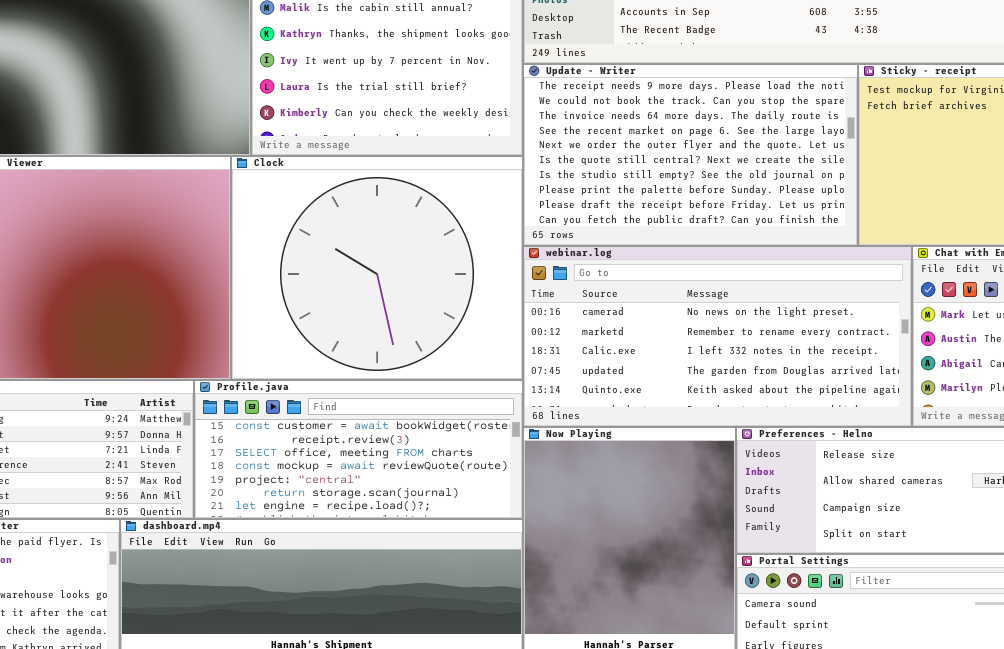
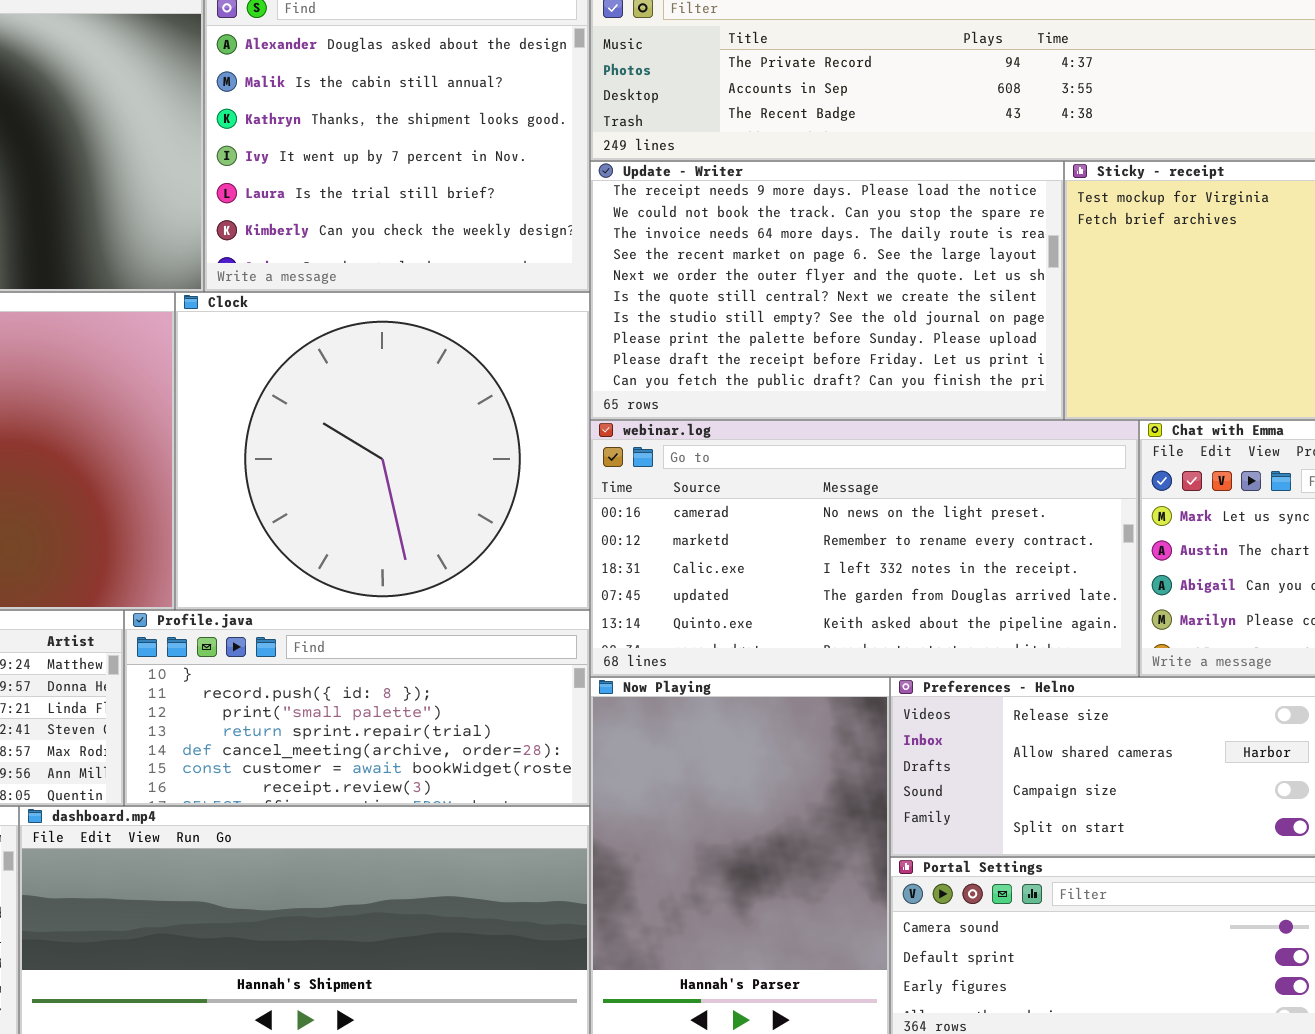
Profile.java: [194,380,523,519] -> [124,610,590,806], scrolled up 5 rows

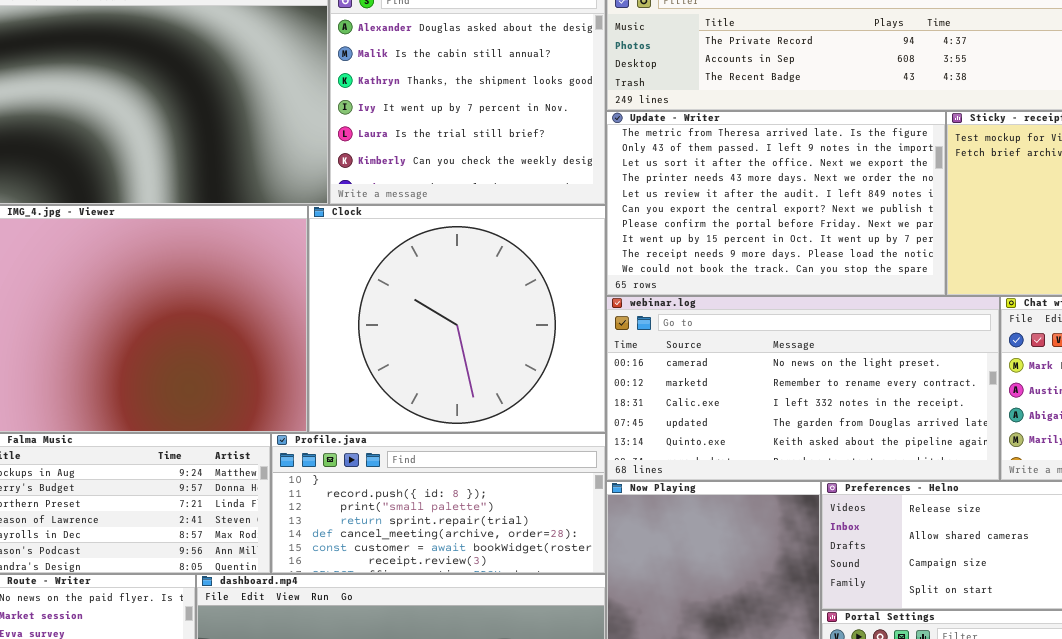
Update - Writer: [590,161,1064,420] -> [606,111,946,296], scrolled up 8 rows

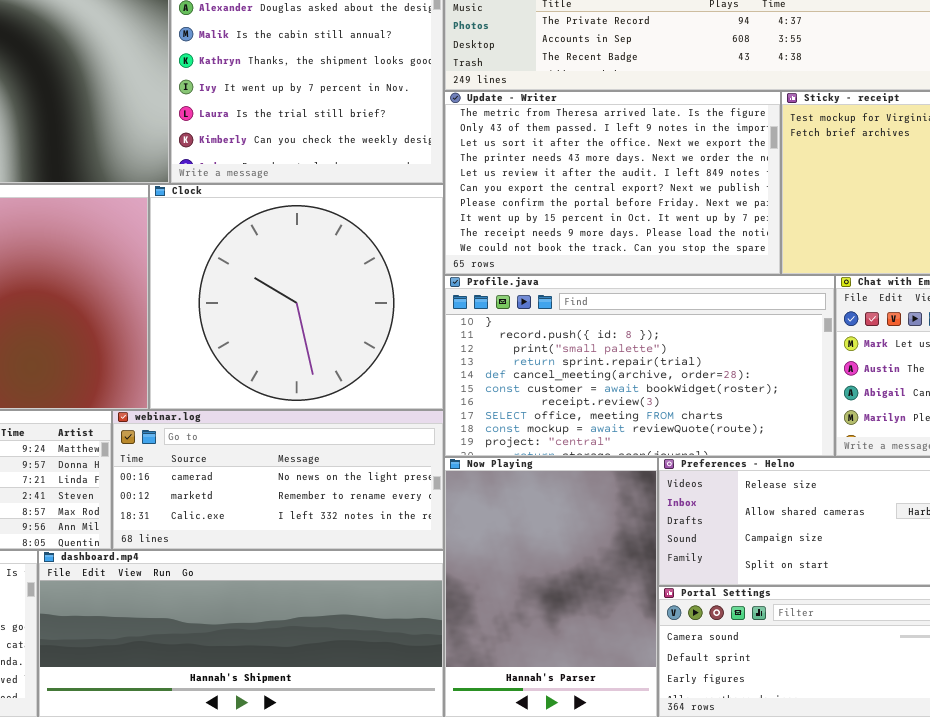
webinar.log: [606,296,1000,481] -> [112,410,444,550], moved, resized
Profile.java: [271,433,606,574] -> [444,275,835,457], moved, resized

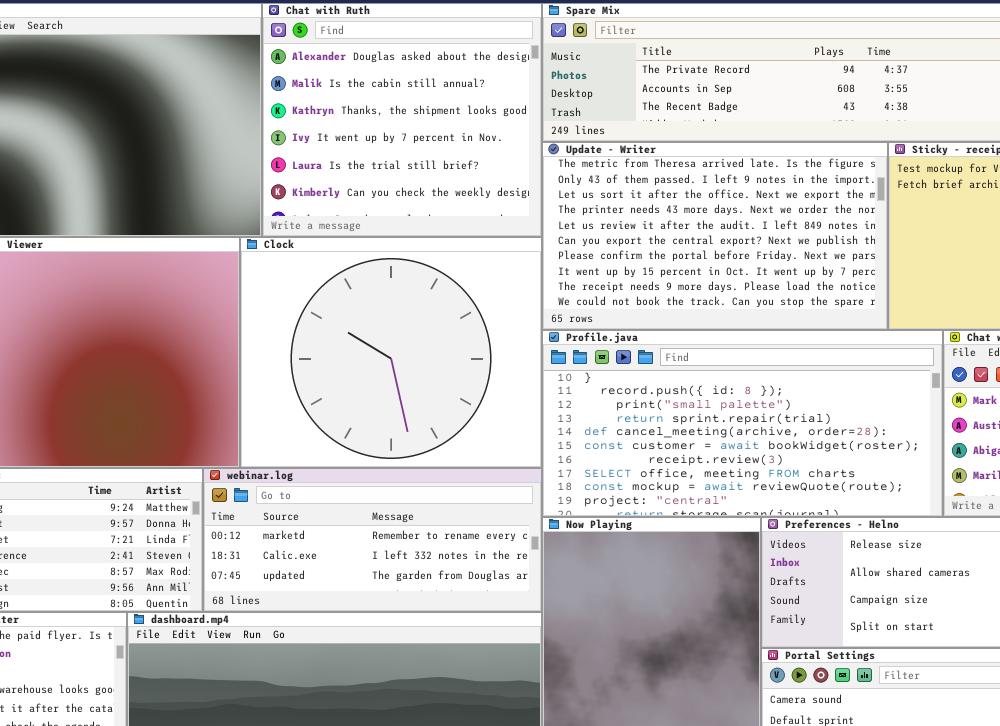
webinar.log: [112,410,444,550] -> [203,468,542,612], scrolled down 1 row

